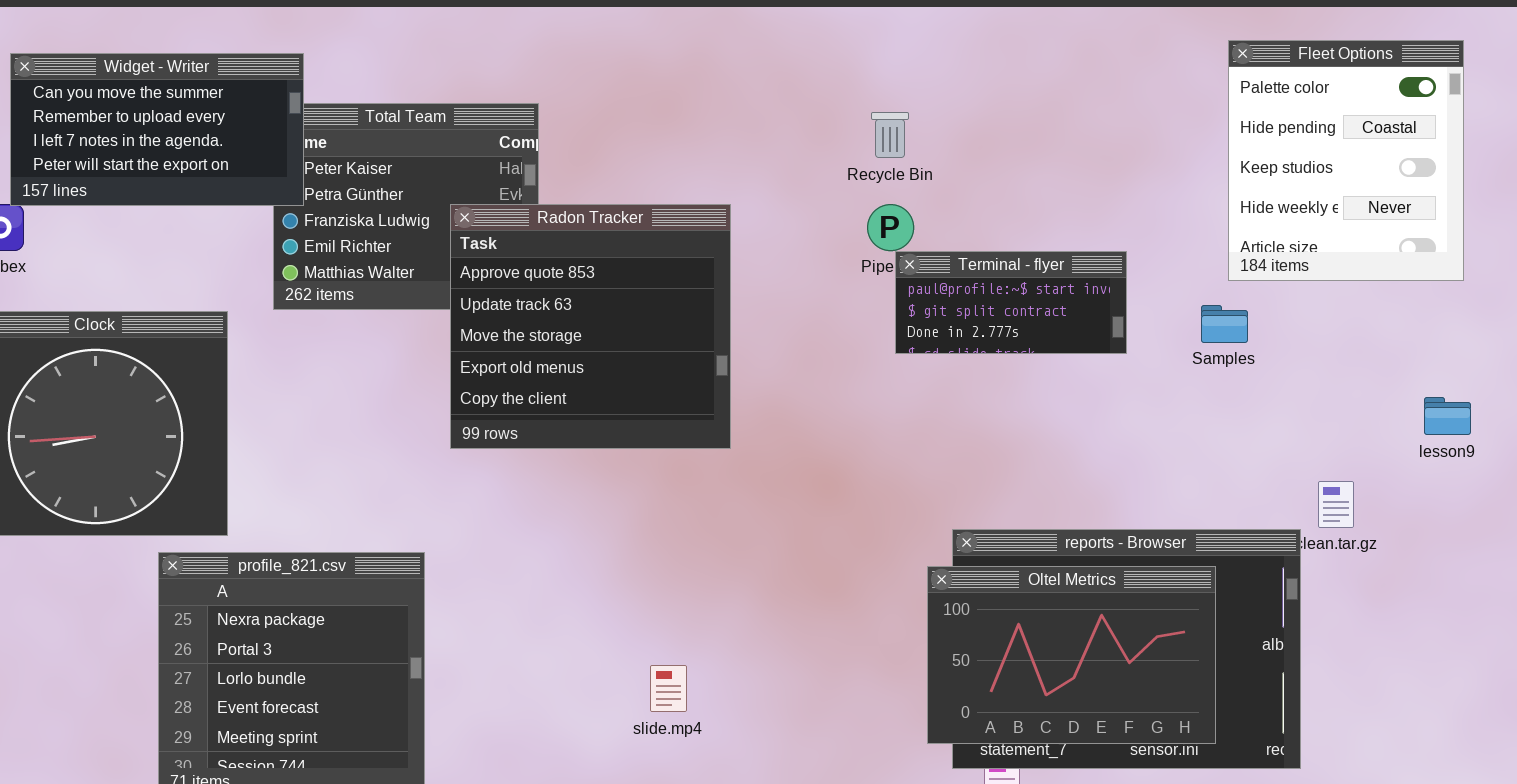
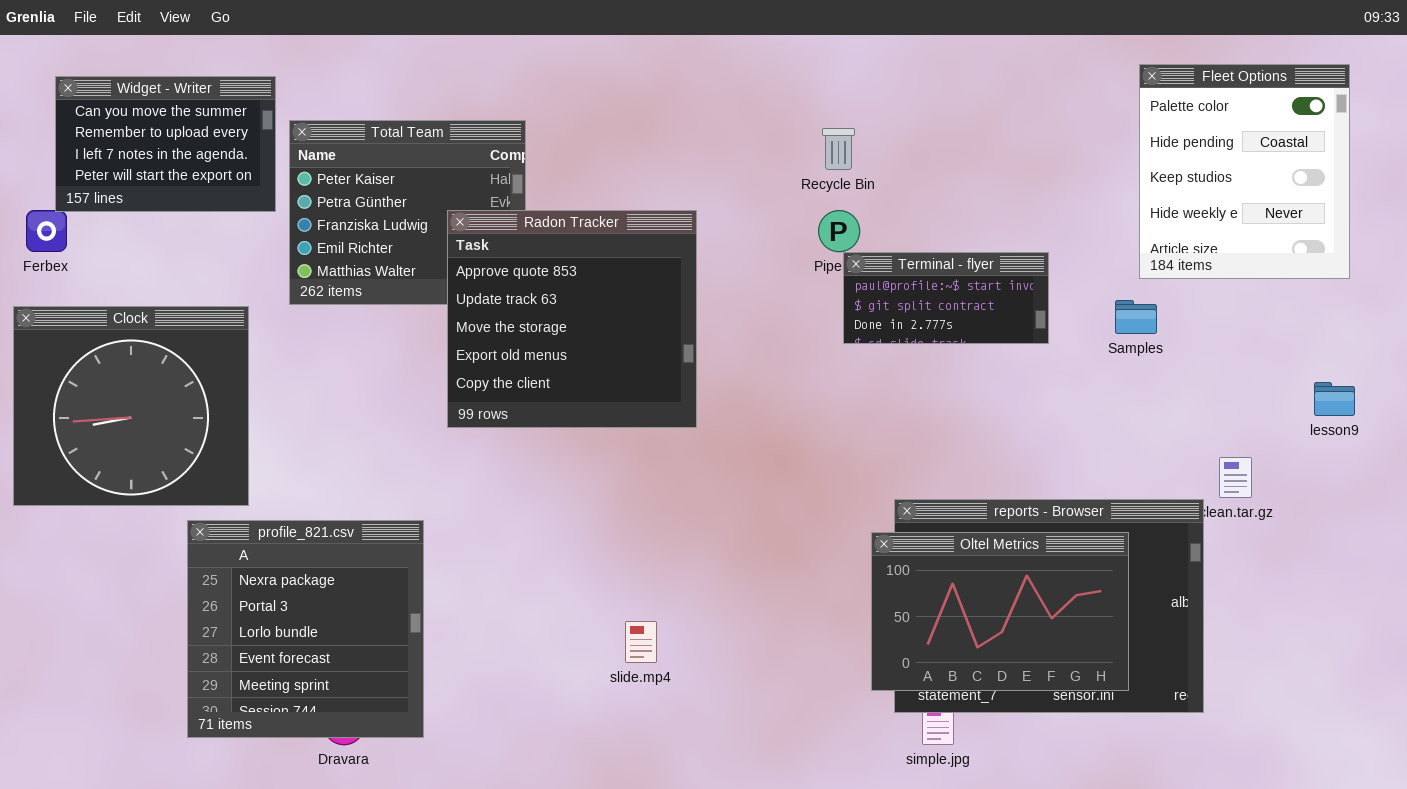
Widget - Writer: [10,53,304,206] -> [55,76,276,212], resized

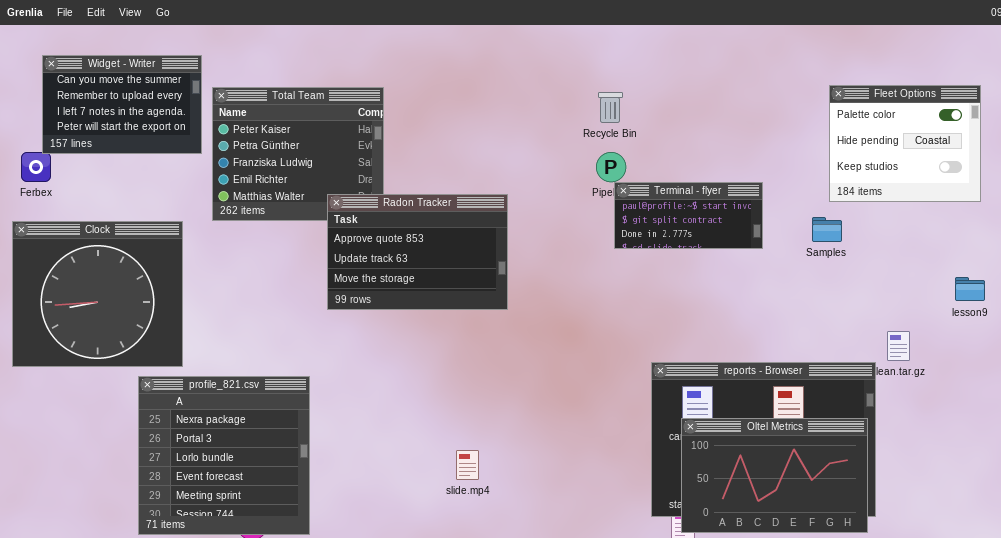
Fleet Options: [1139,64,1350,279] -> [829,85,981,202], resized
Radon Tracker: [447,210,697,428] -> [327,194,508,310], resized
Oltel Metrics: [871,532,1129,691] -> [681,418,868,533], moved

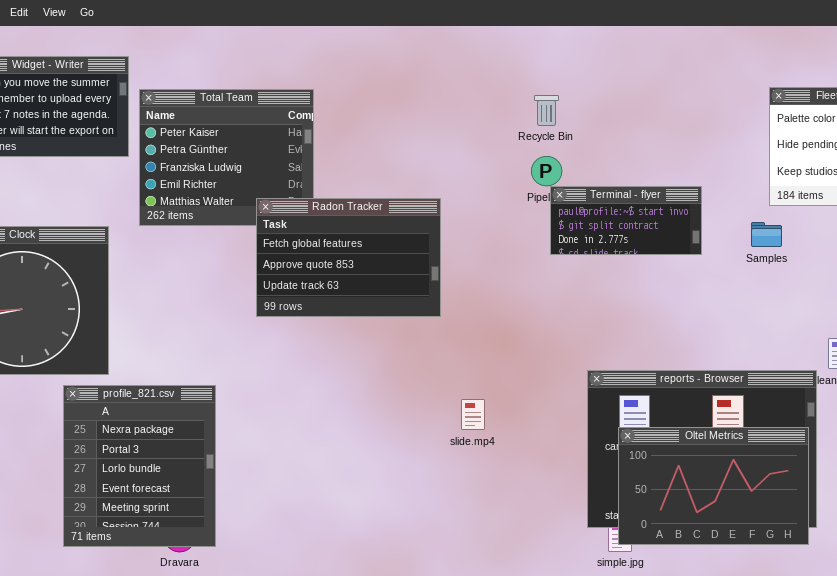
Radon Tracker: [327,194,508,310] -> [256,198,441,317], scrolled up 1 row
profile_821.csv: [138,376,310,535] -> [63,385,216,547], resized
slide.mp4: [456,450,479,480] -> [461,399,485,430], moved

